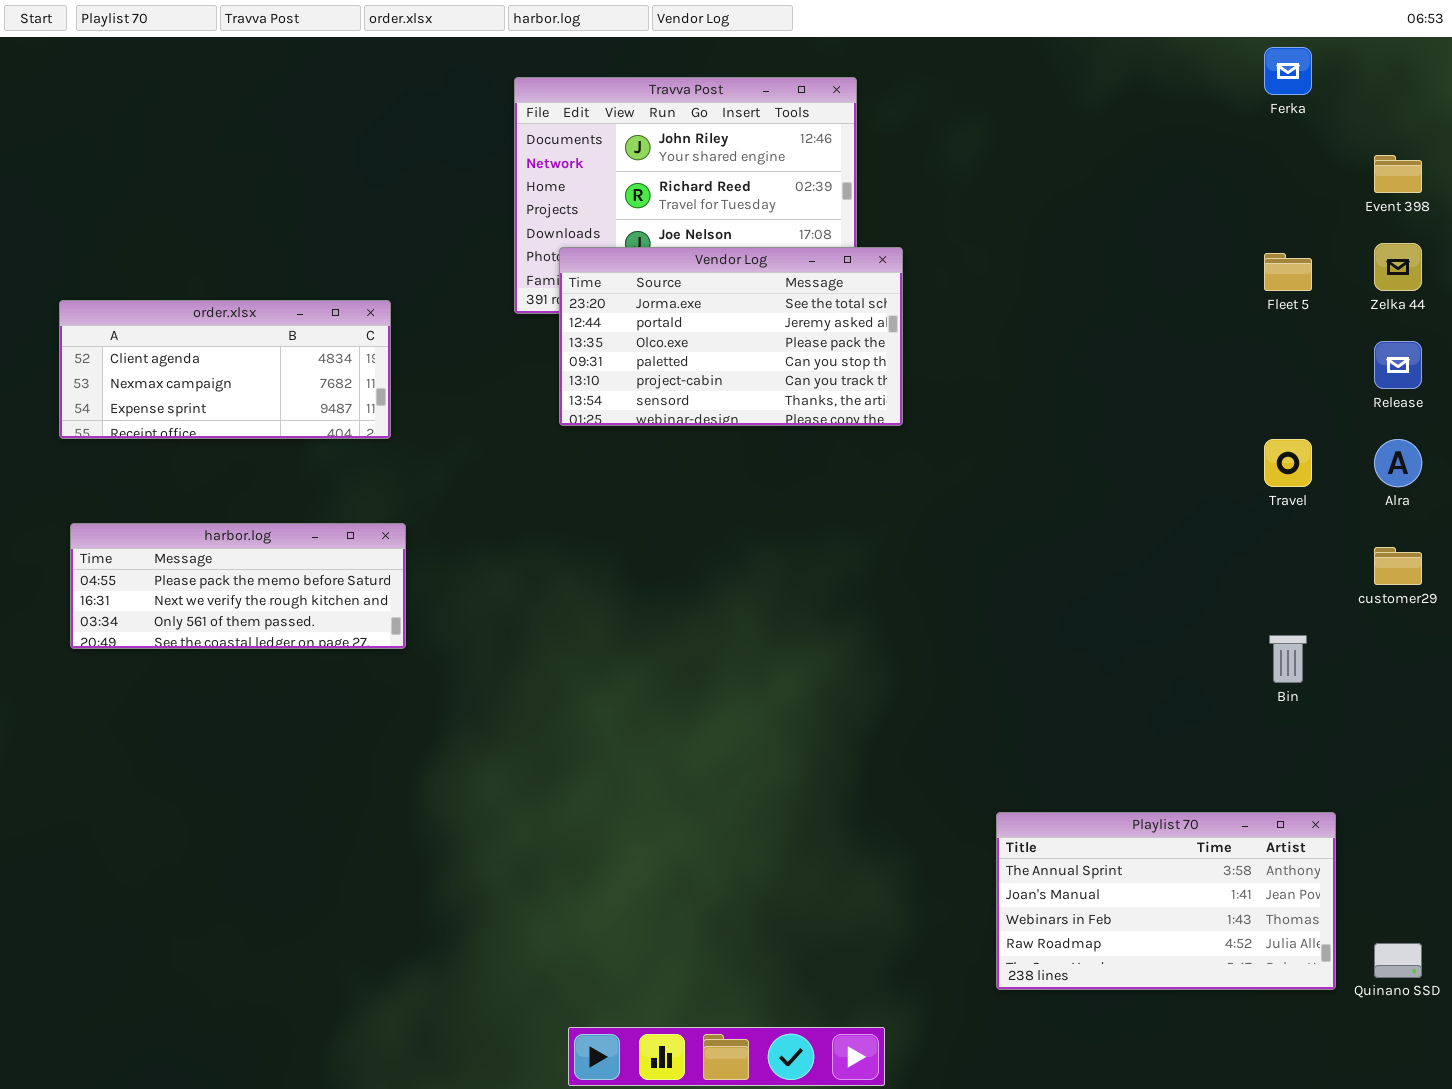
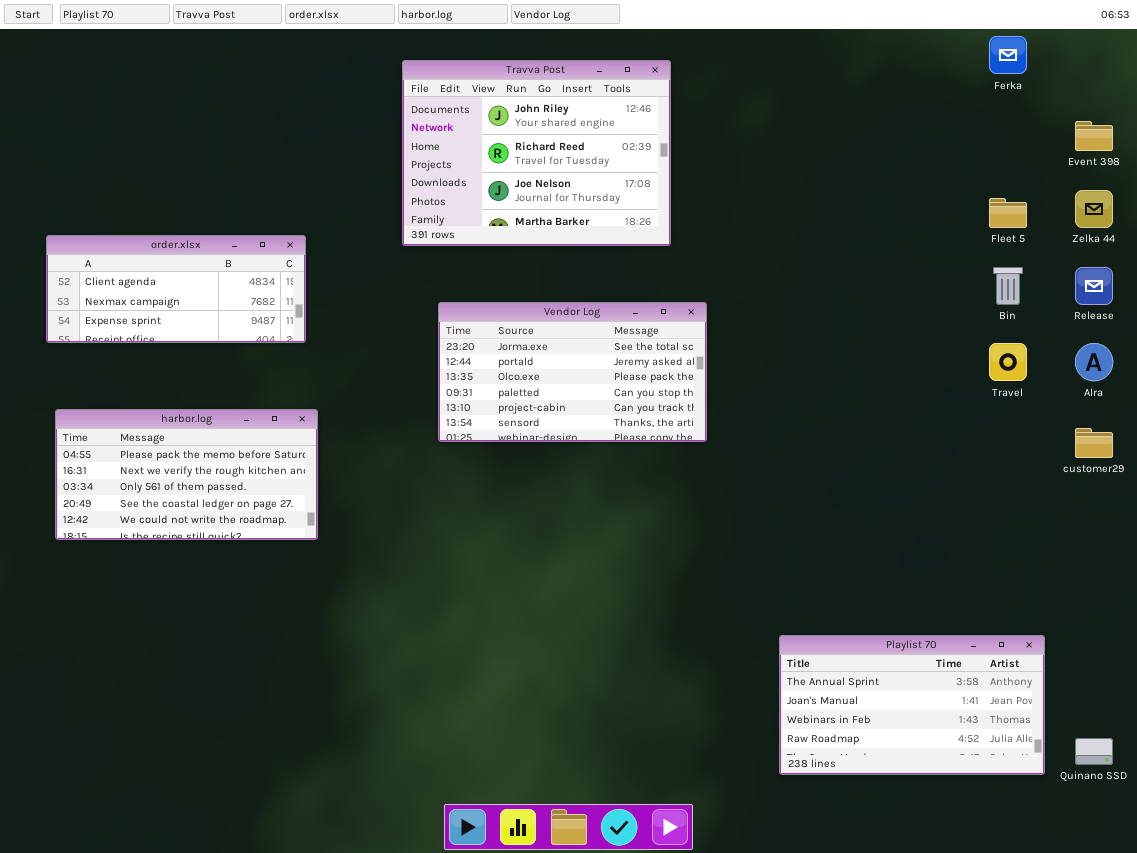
Vendor Log: [559,247,903,426] -> [438,302,707,442], moved
harbor.log: [70,523,406,649] -> [55,409,318,540], resized
Bin: [1269,635,1307,683] -> [993,267,1023,305], moved

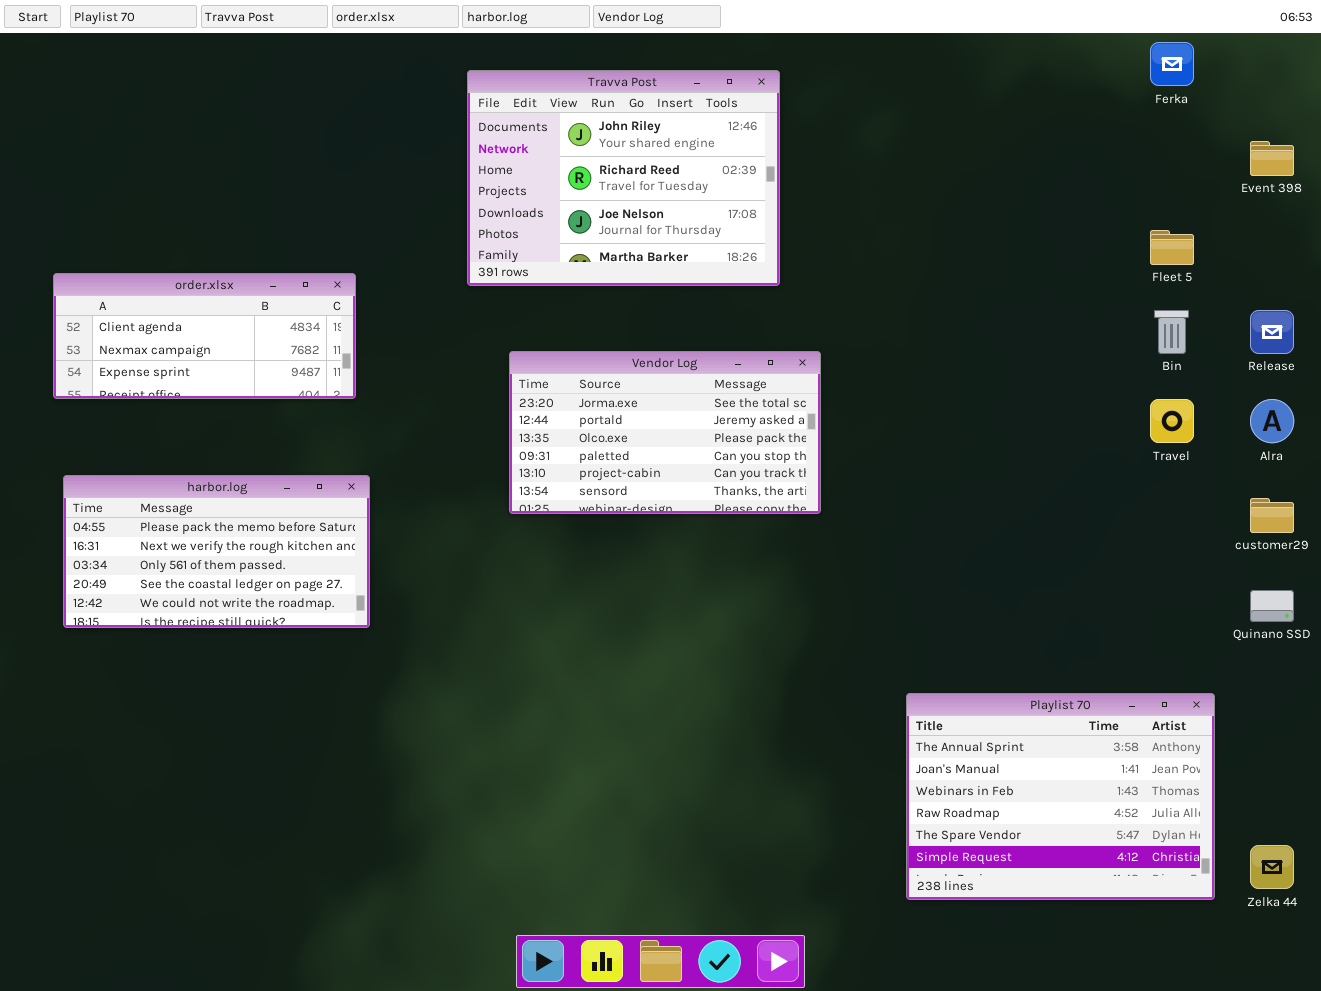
Zelka 44: [1075,190,1113,228] -> [1250,845,1294,889], moved
Playlist 70: [779,635,1045,775] -> [906,693,1215,900], resized
Quinano SSD: [1075,738,1113,765] -> [1250,590,1294,622], moved

